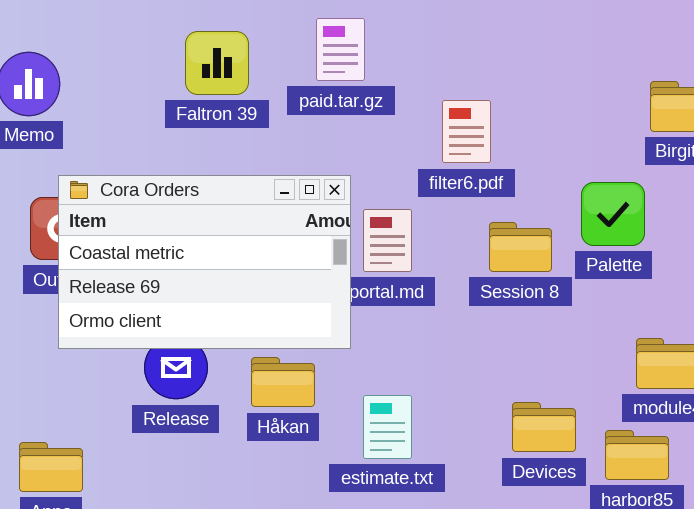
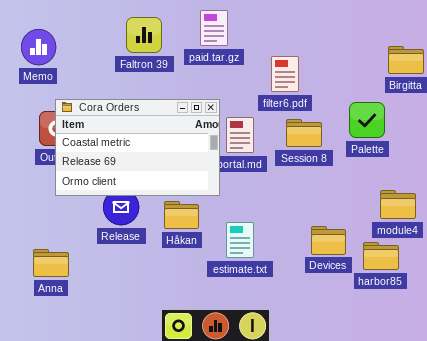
Session 8: [489,222,552,272] -> [286,119,322,147], moved

